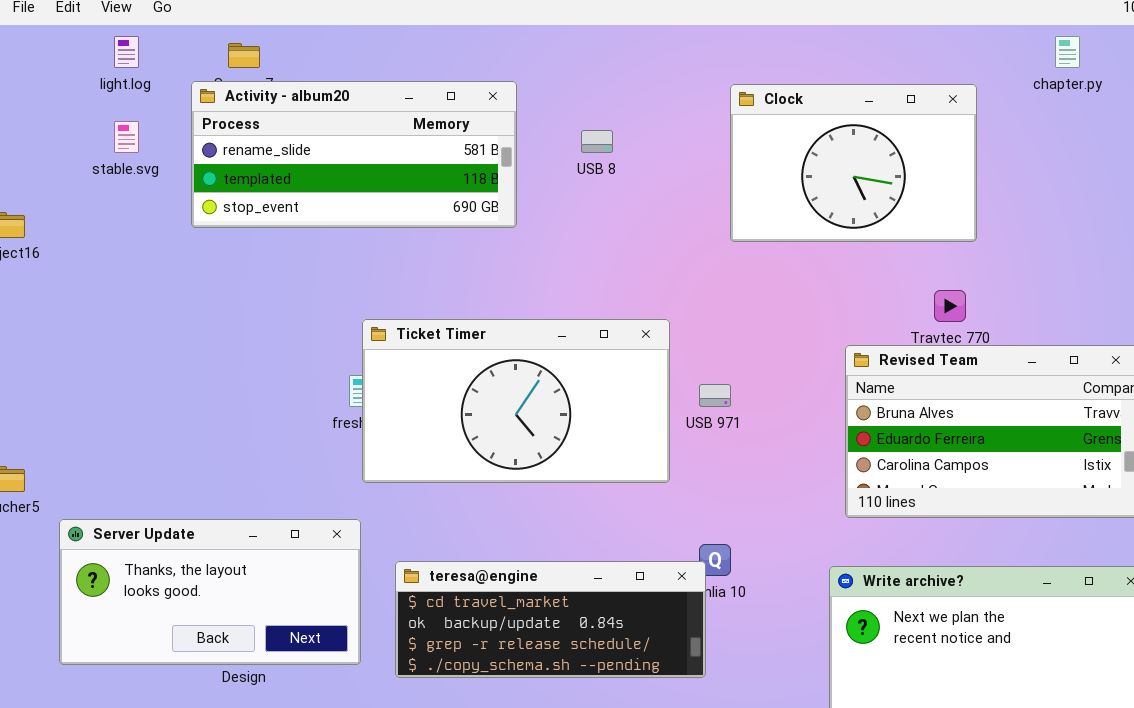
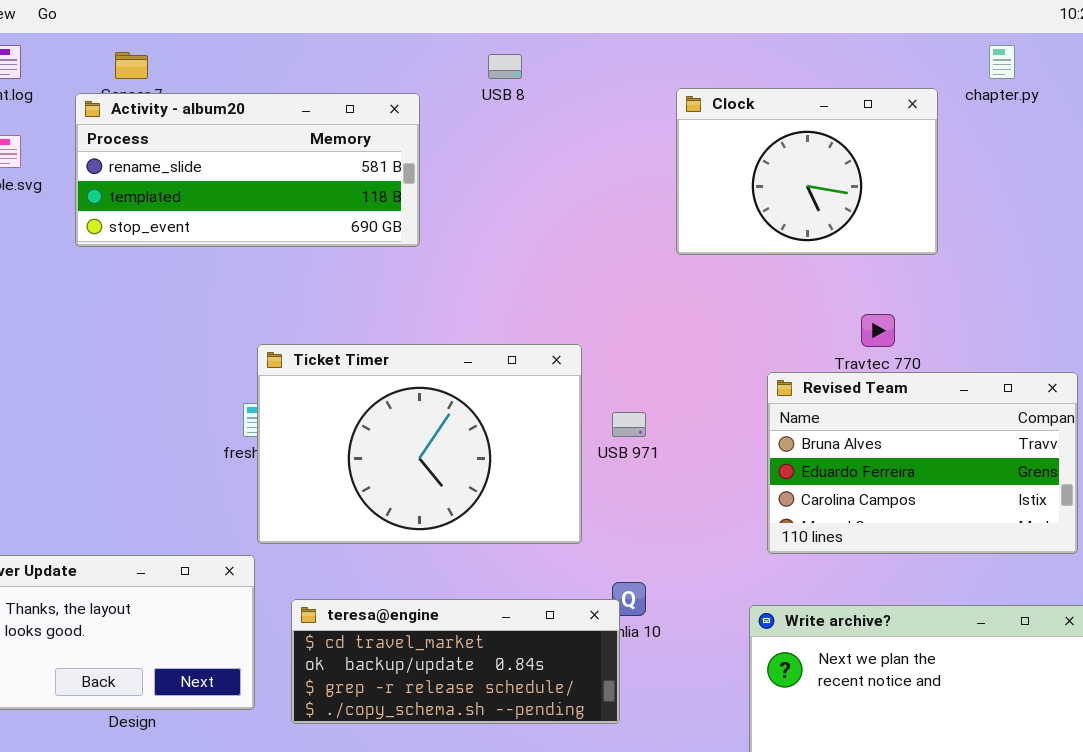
Clock: [730,84,977,242] -> [676,88,938,255], moved
USB 8: [581,130,613,153] -> [488,54,522,79], moved
Ticket Timer: [362,319,670,483] -> [257,344,582,544], resized

